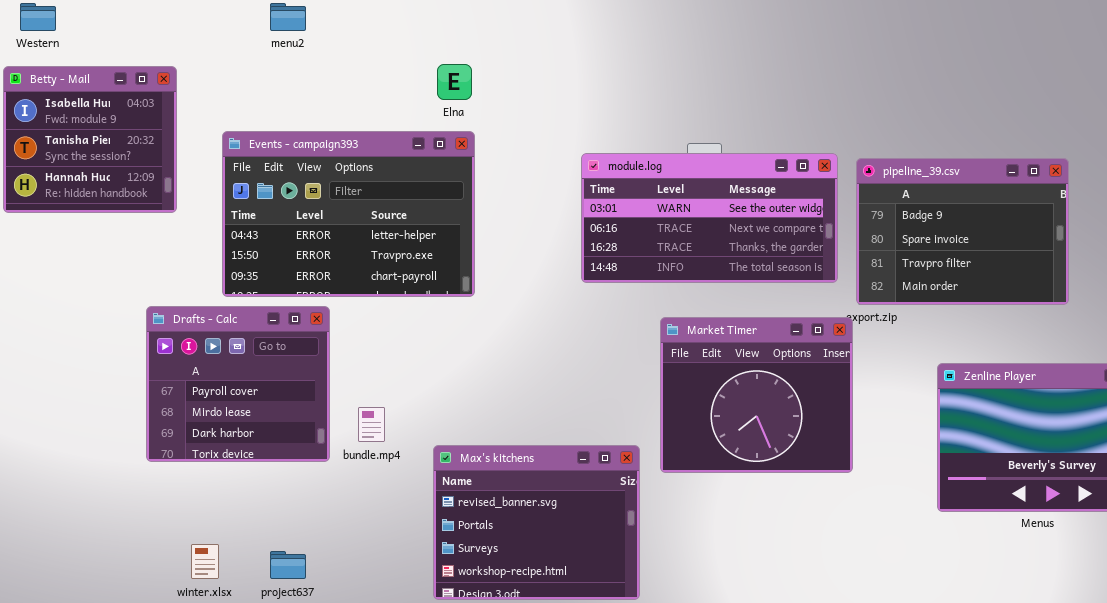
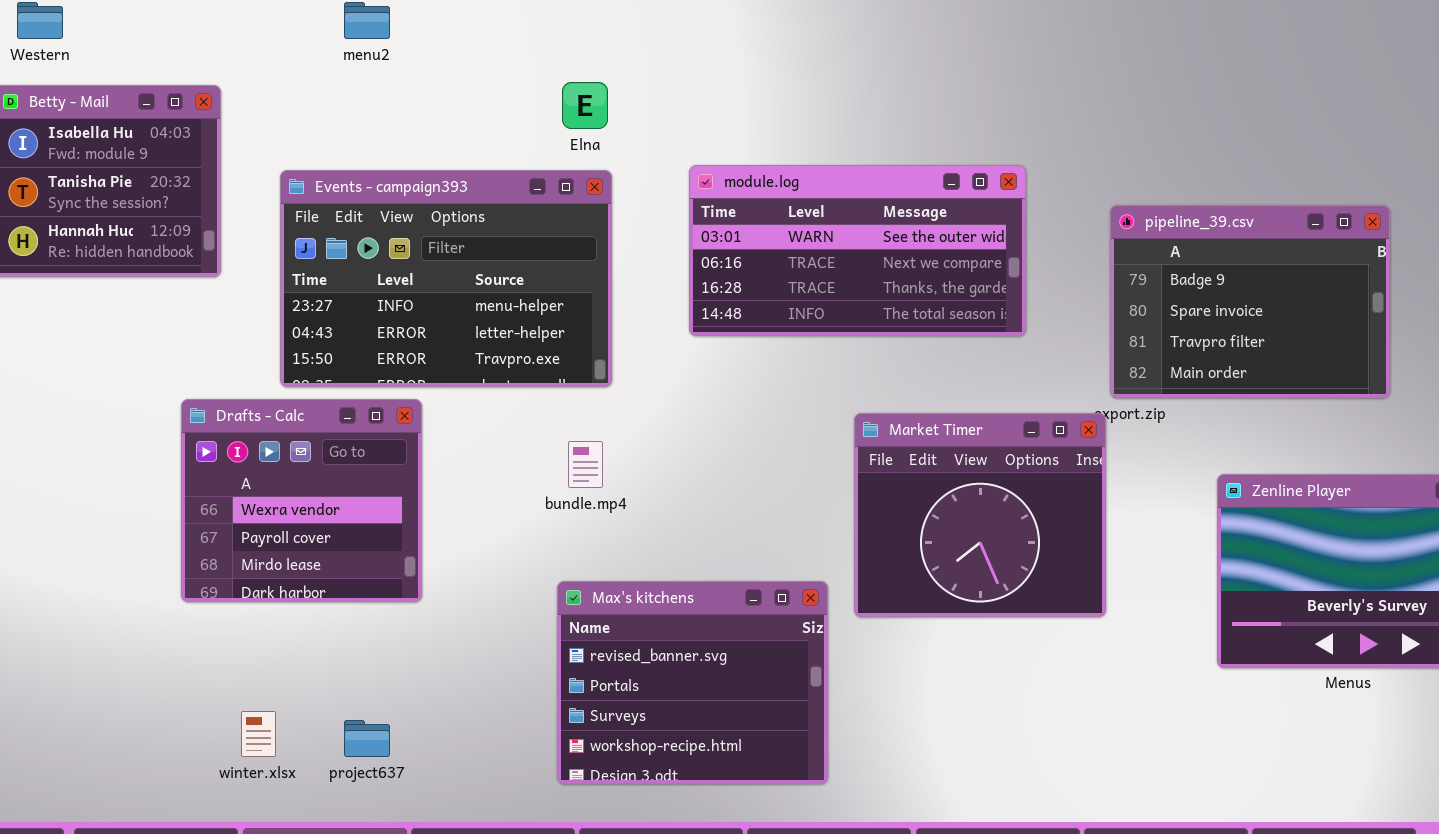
Events - campaign393: [222,131,475,297] -> [280,170,612,387], scrolled up 1 row
module.log: [581,153,838,283] -> [689,165,1026,336], moved
Drafts - Calc: [146,306,330,462] -> [181,399,422,602], scrolled up 1 row
bundle.mp4: [358,407,385,442] -> [568,441,603,488], moved

